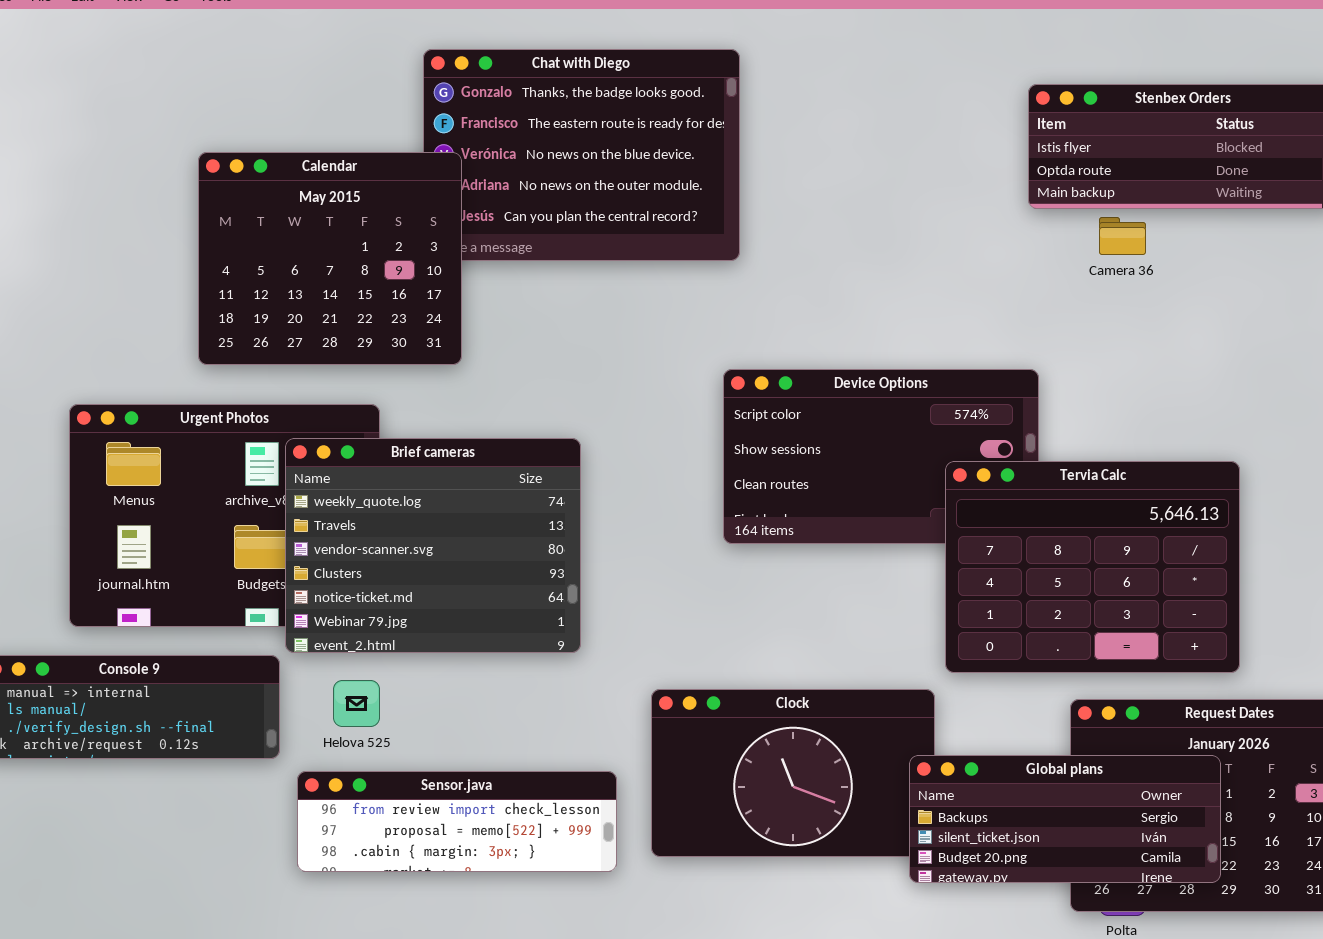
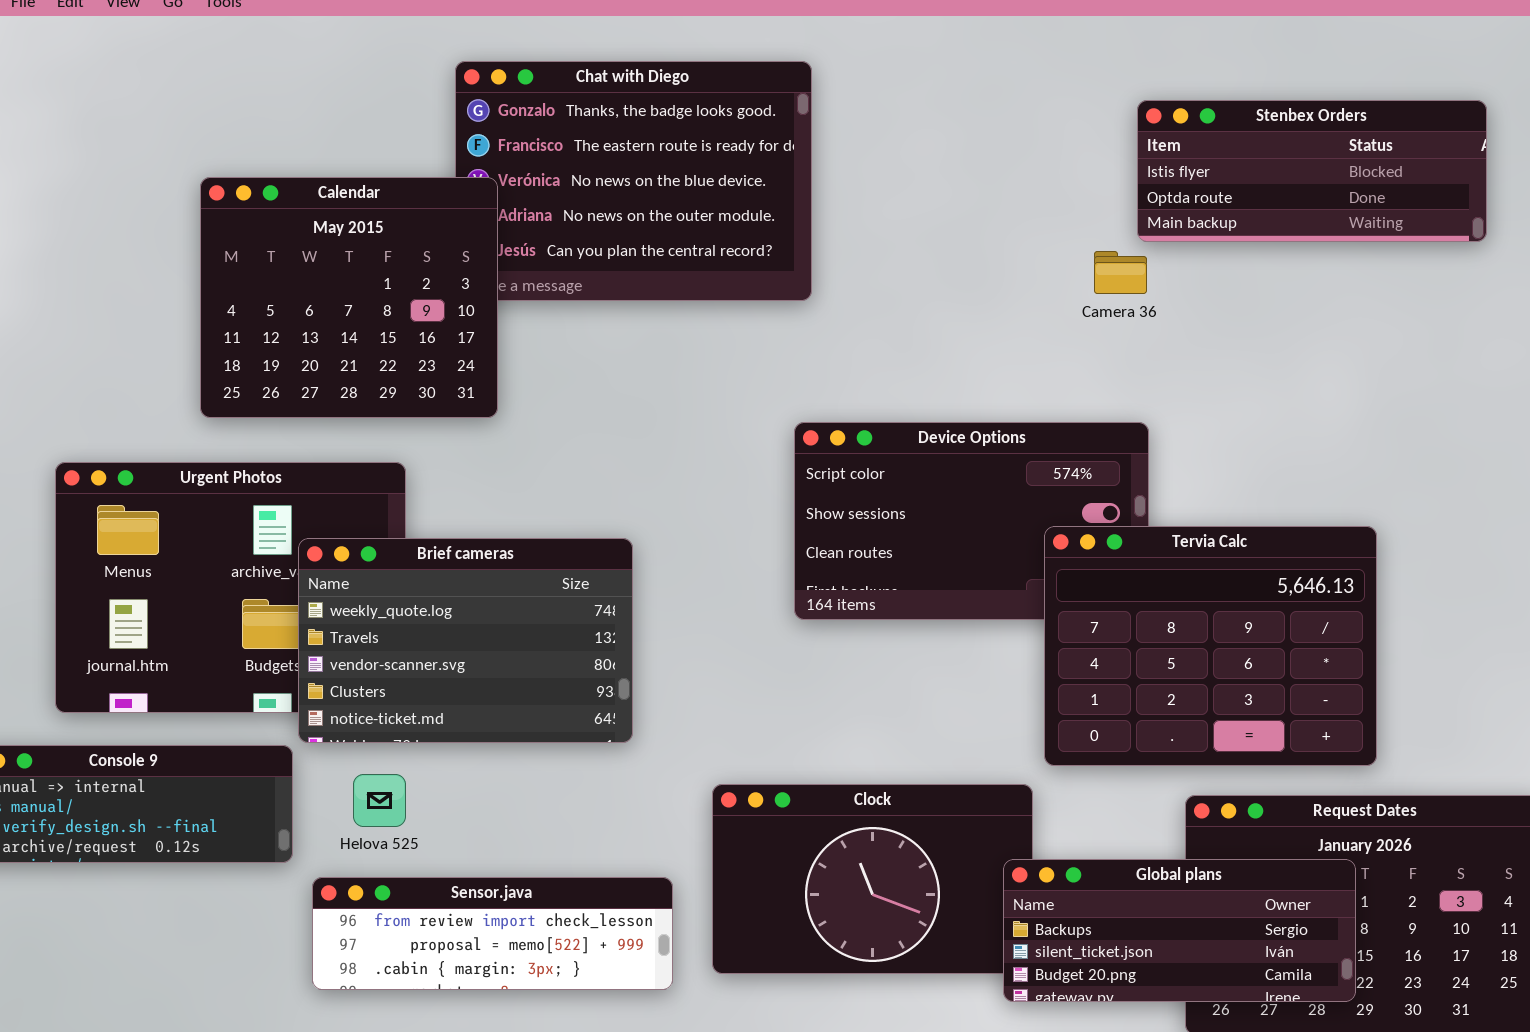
Camera 36: [1099,217,1146,255] -> [1094,251,1147,294], moved
Brief cameras: [285,438,581,653] -> [298,538,633,743], resized

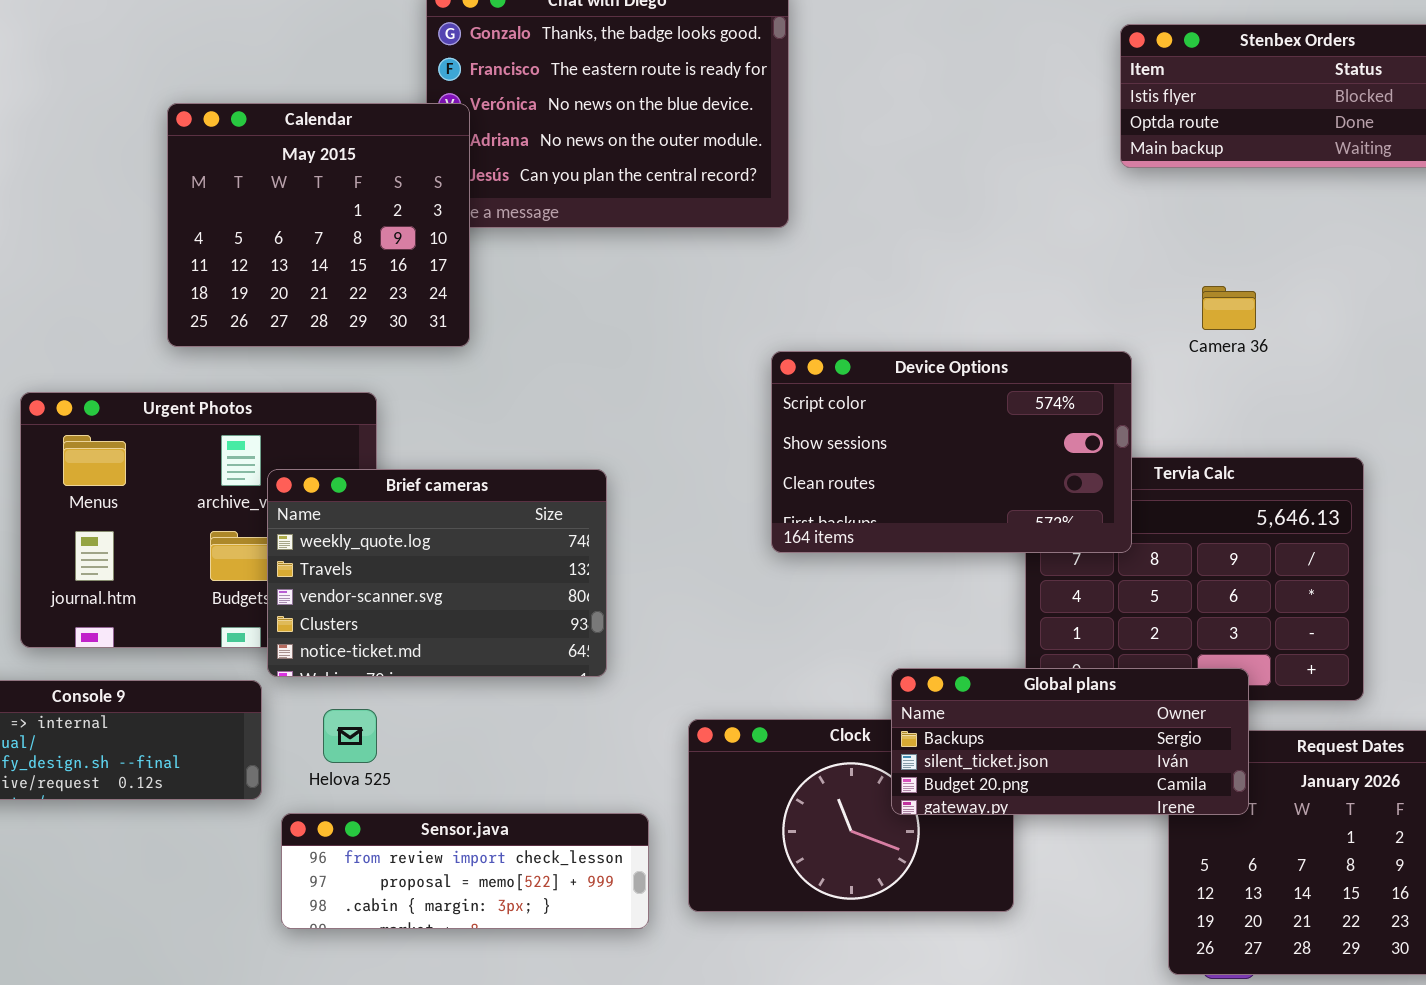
Camera 36: [1094,251,1147,294] -> [1202,286,1256,330], moved
Device Options: [794,422,1149,620] -> [771,351,1132,553], raised
Global plans: [1003,859,1356,1002] -> [891,668,1249,815], moved

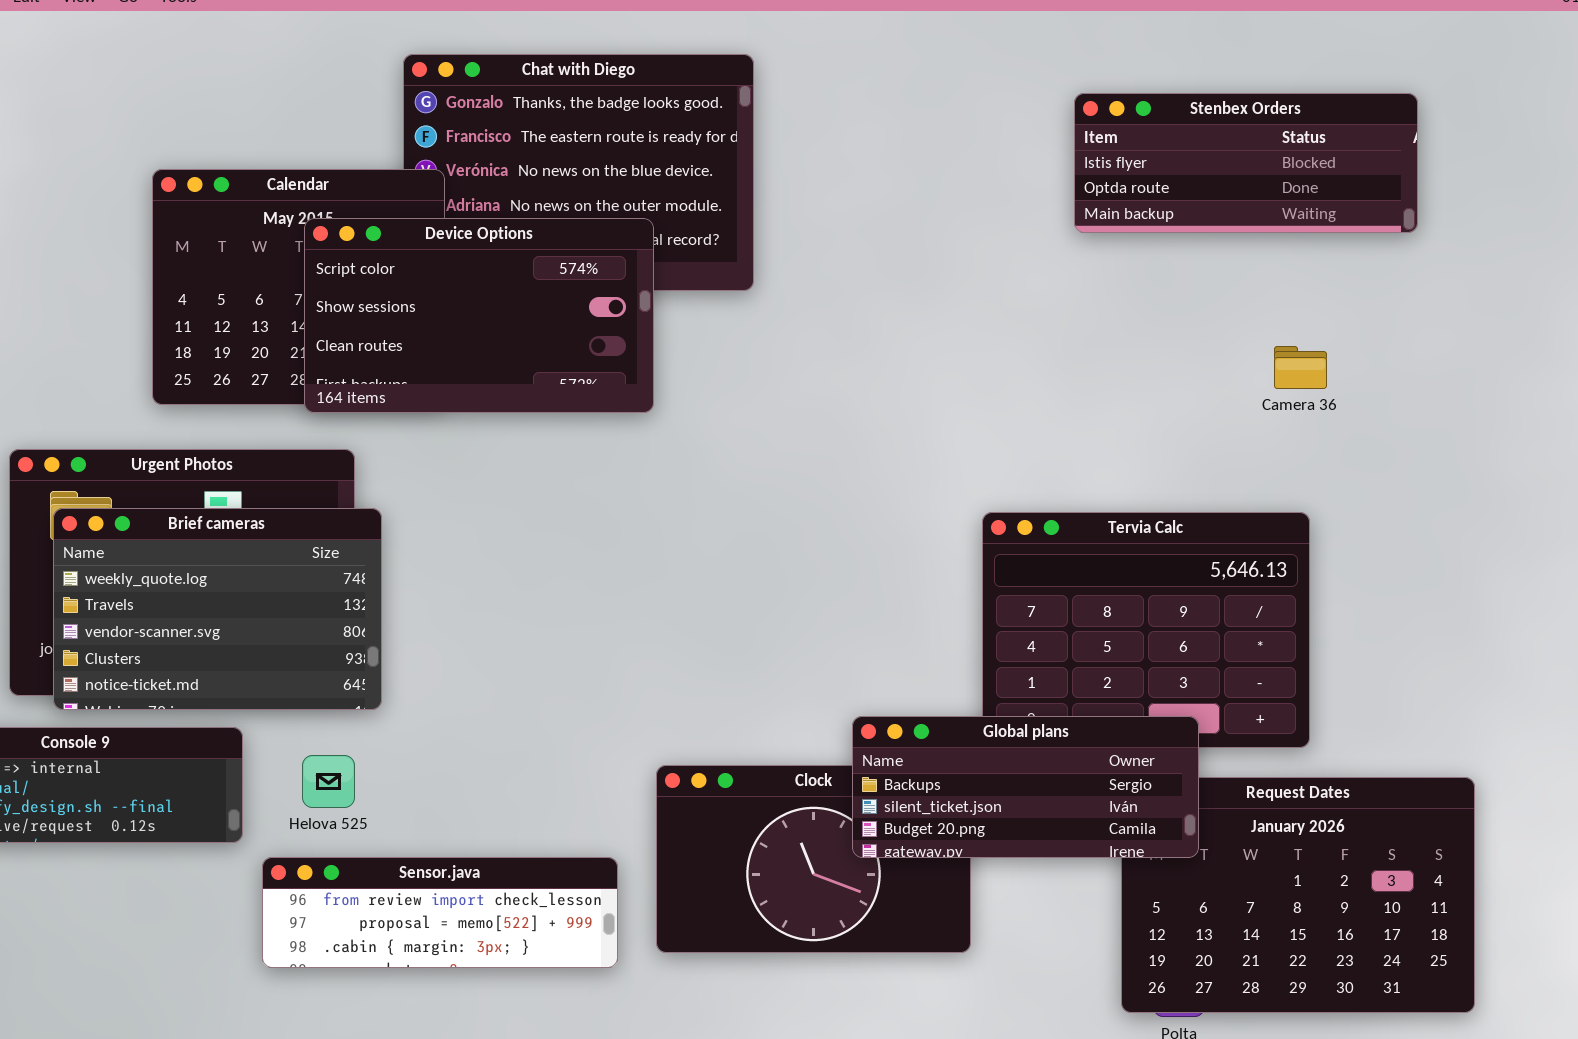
Camera 36: [1202,286,1256,330] -> [1274,346,1327,389], moved
Device Options: [771,351,1132,553] -> [304,218,654,413], moved
Brief cameras: [267,469,607,677] -> [53,508,382,710], moved

